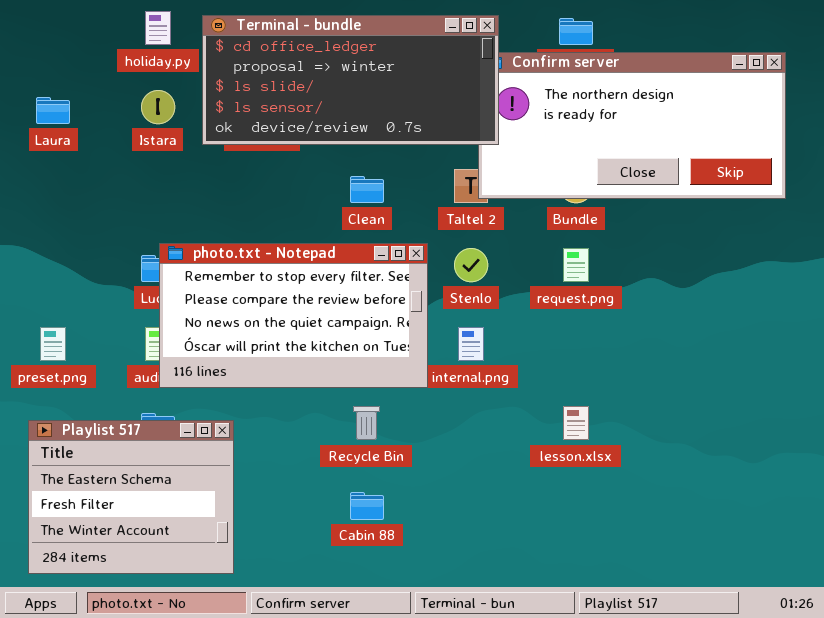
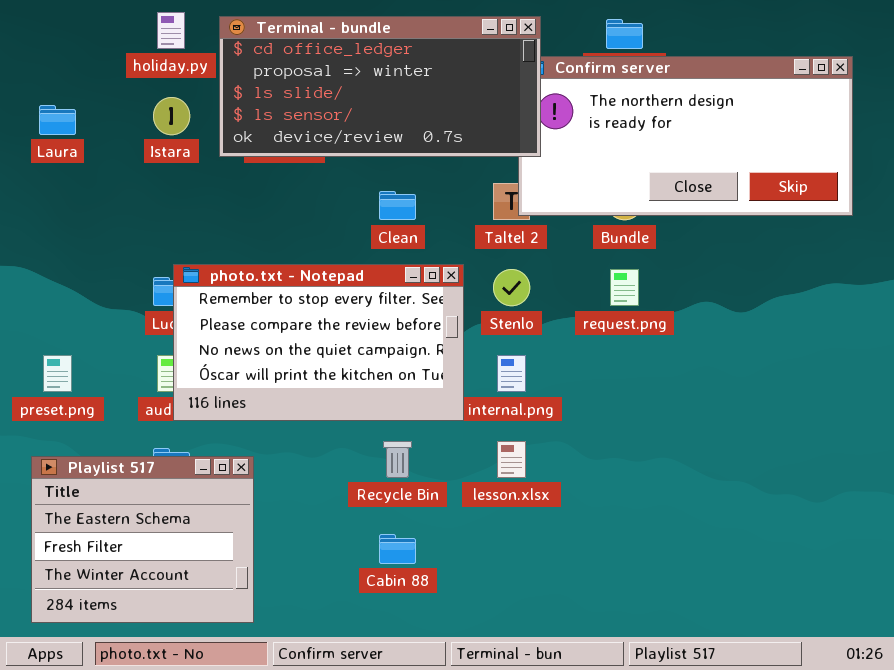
lesson.xlsx: [563,406,589,440] -> [497,441,526,478], moved

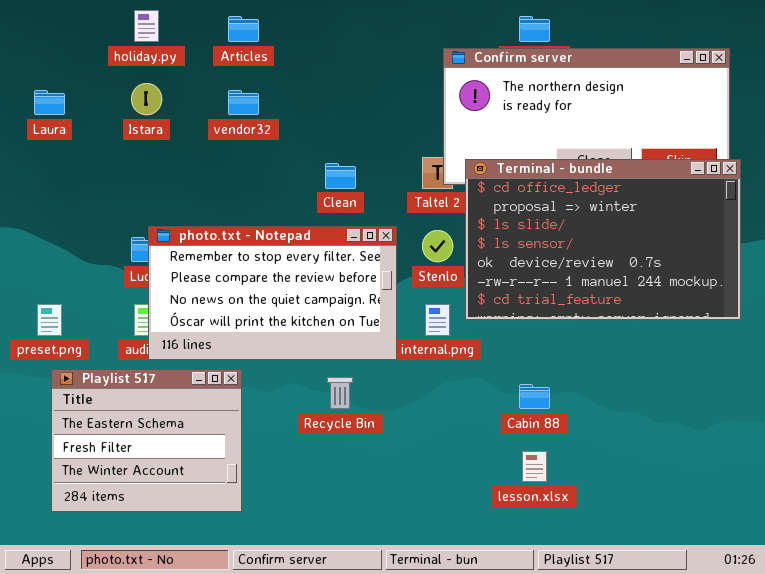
Terminal - bundle: [219,16,541,157] -> [465,159,741,320], moved, resized
lesson.xlsx: [497,441,526,478] -> [522,451,547,482], moved
Playlist 517: [31,456,254,623] -> [51,369,242,512], moved
Cabin 88: [379,534,416,564] -> [519,384,550,409], moved

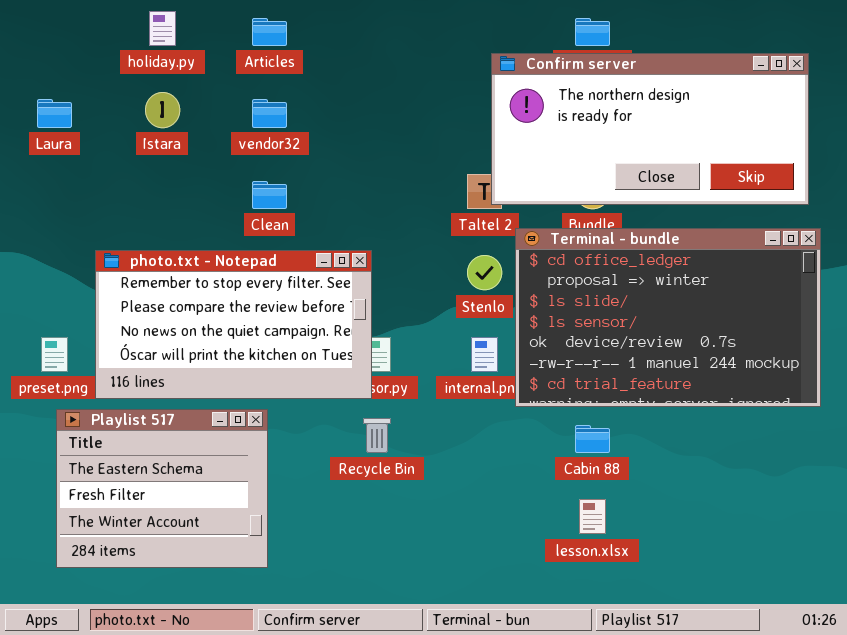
Terminal - bundle: [465,159,741,320] -> [515,228,821,407], moved
Clean: [325,163,356,189] -> [252,181,287,209], moved
photo.txt - Notepad: [148,226,397,360] -> [95,250,372,399], moved

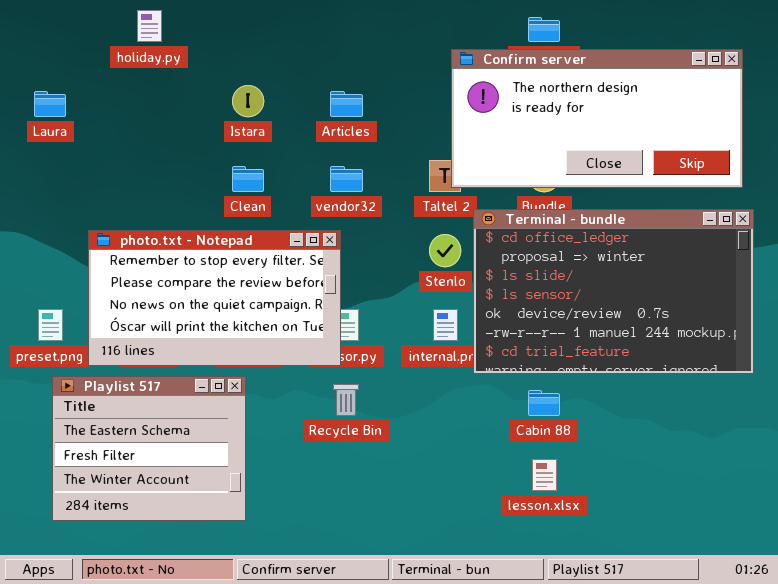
Articles: [252,18,287,46] -> [330,91,363,117], moved
Istara: [145,92,180,128] -> [232,85,264,117], moved
vendor32: [252,99,287,128] -> [330,166,363,192], moved

